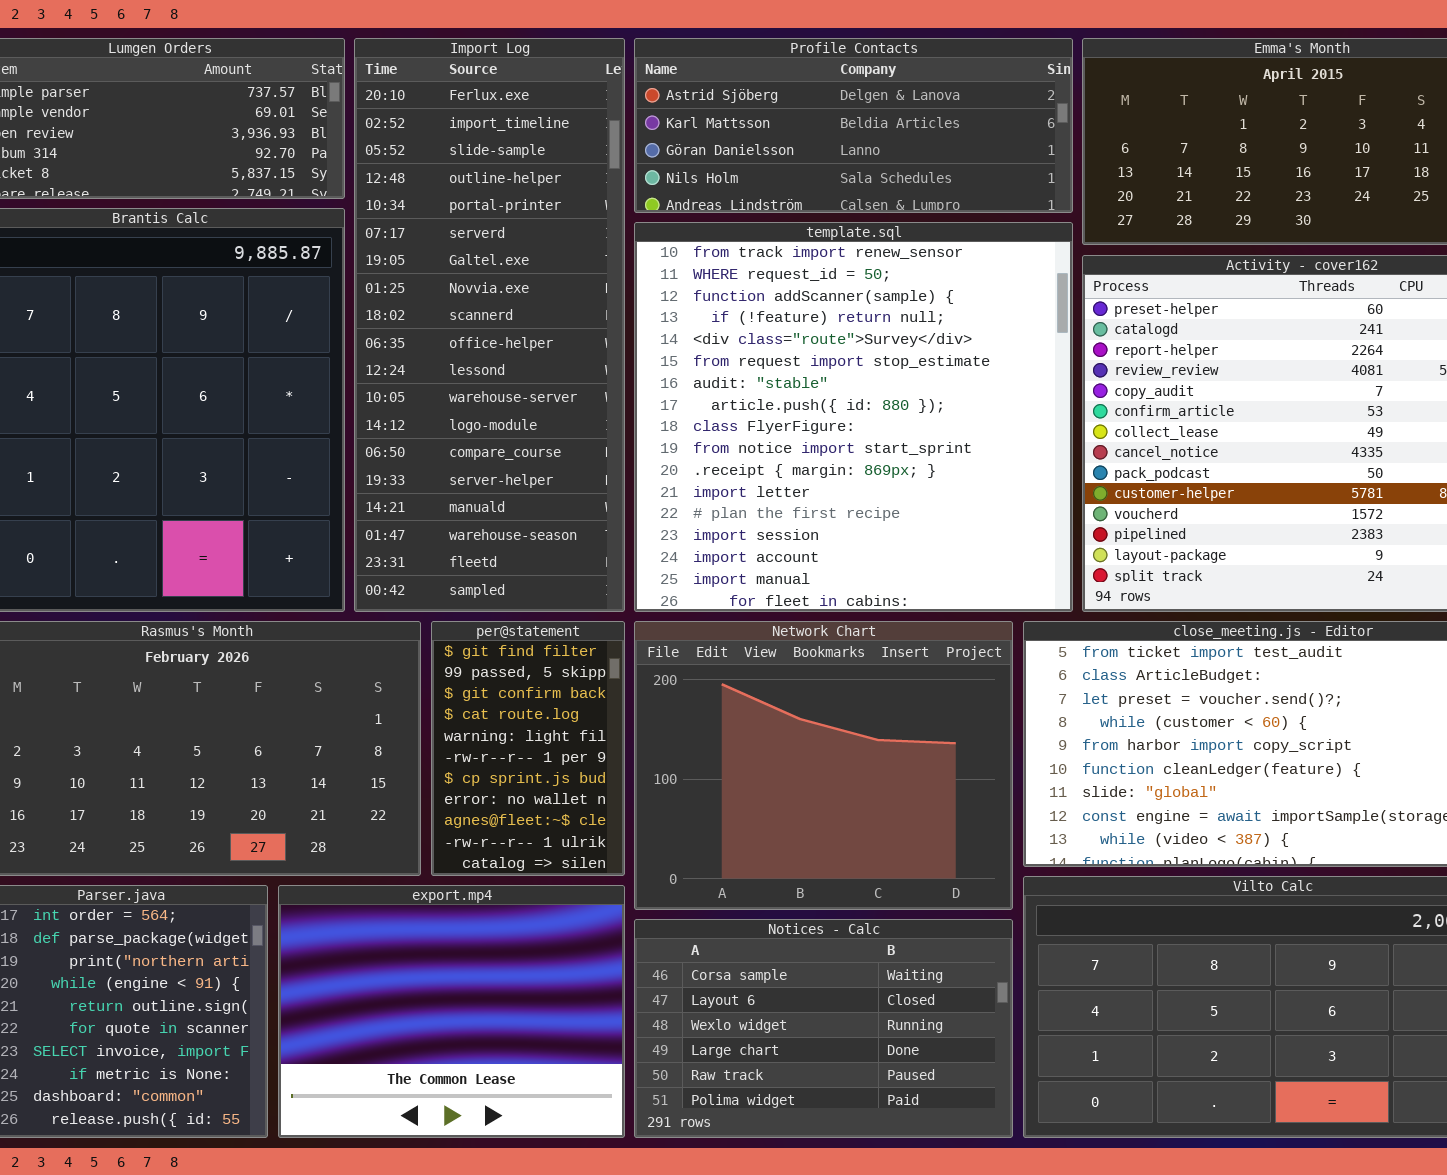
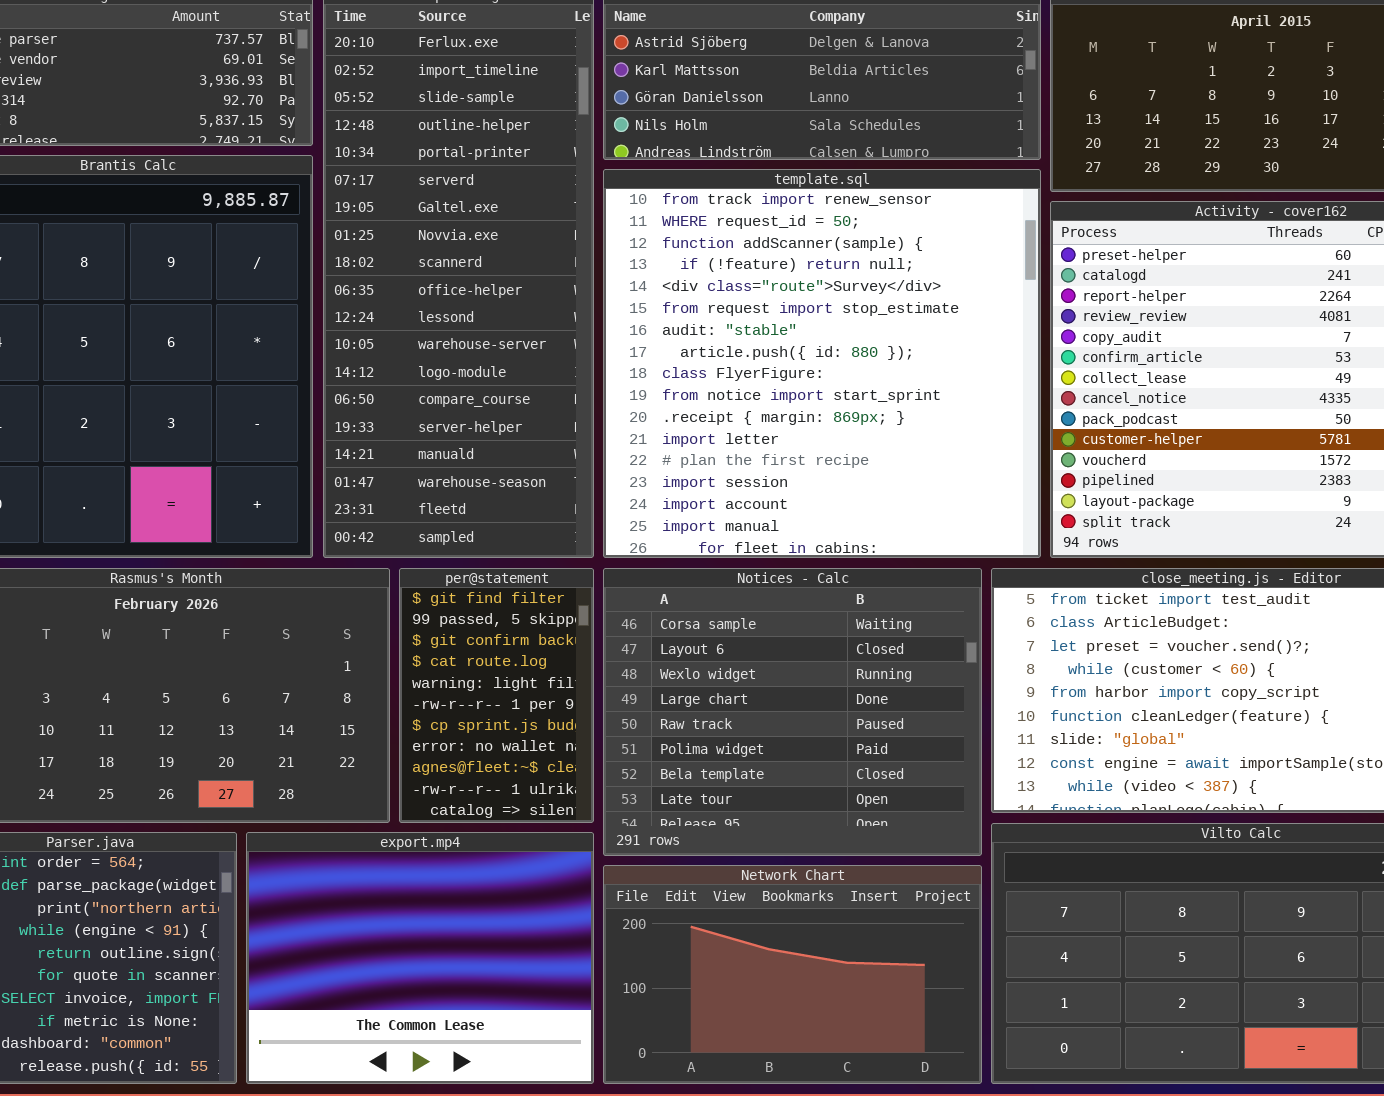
Network Chart: [634,621,1013,910] -> [603,865,982,1084], moved, resized
Notices - Calc: [634,919,1013,1138] -> [603,568,982,856], moved, resized

